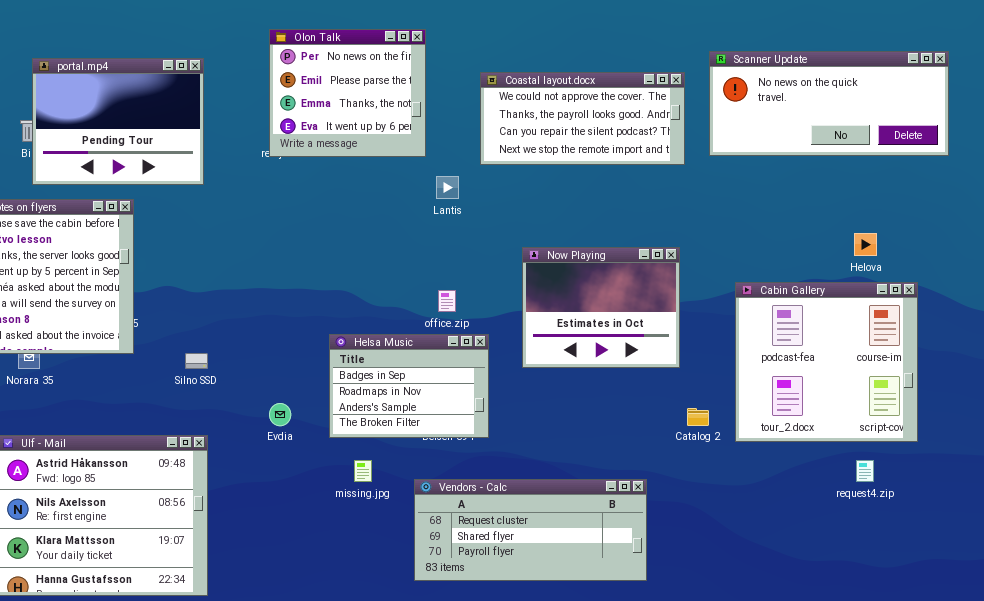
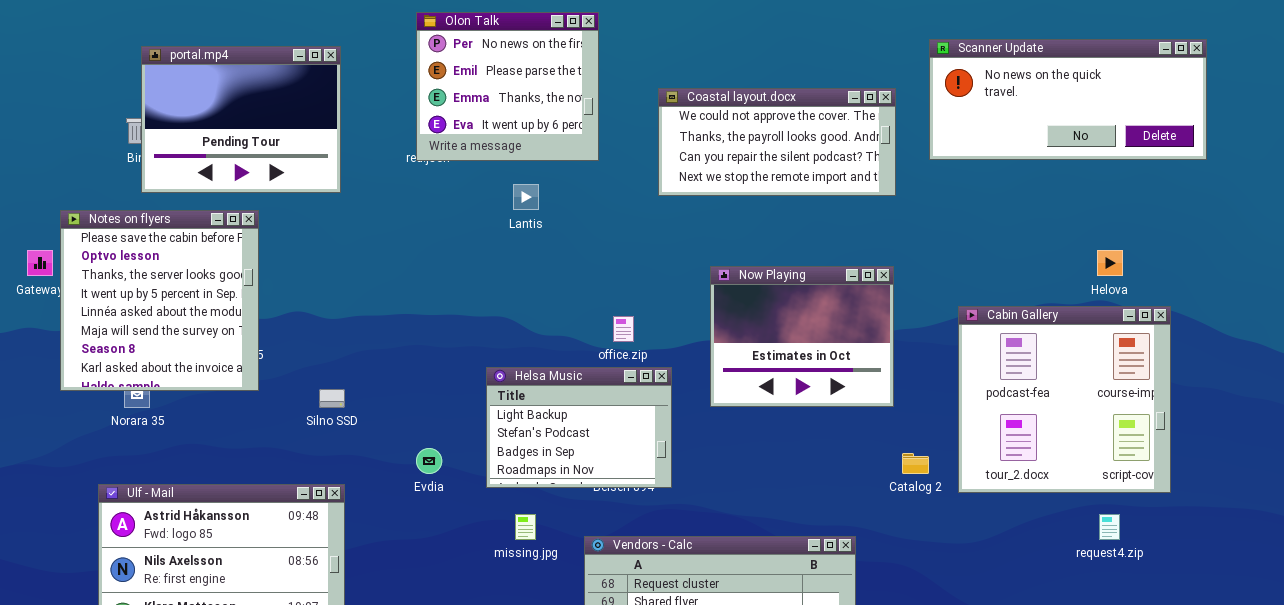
Coastal layout.docx: [480,72,685,165] -> [658,88,896,196], moved
Lantis: [436,176,459,199] -> [513,184,539,210], moved
Helsa Music: [329,334,489,438] -> [486,367,672,488], scrolled up 2 rows

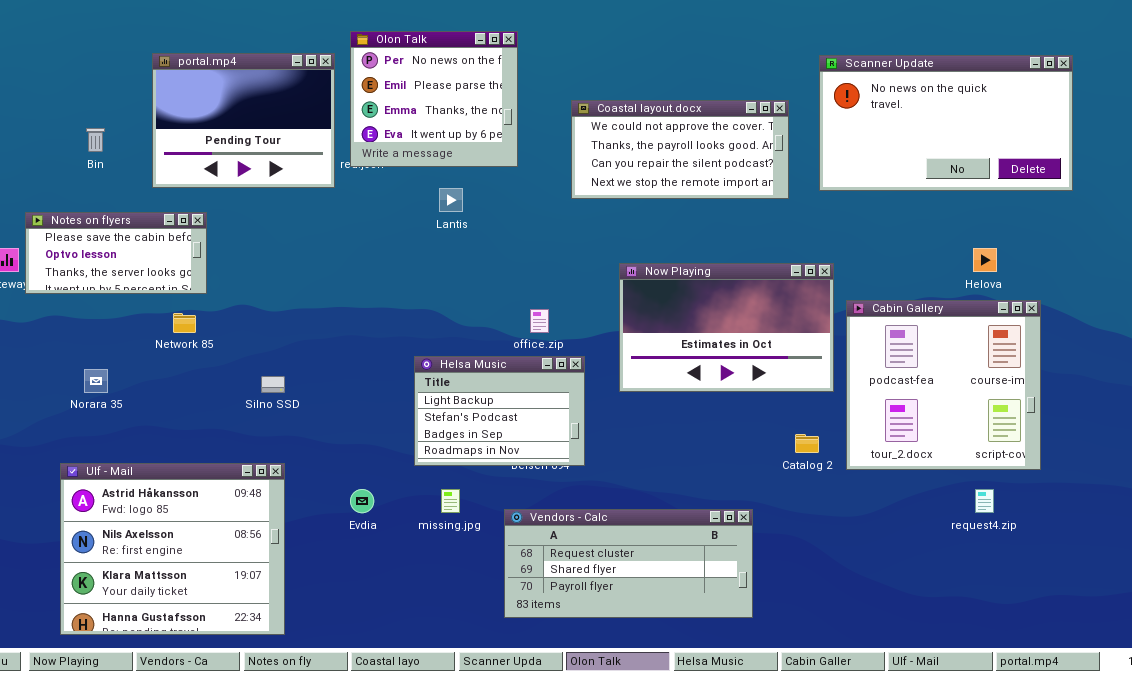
Scanner Update: [929,39,1207,160] -> [819,55,1073,191], resized
portal.mp4: [141,46,341,193] -> [152,53,335,188], moved
Notes on flyers: [60,210,259,391] -> [25,212,207,294], resized
Now Playing: [710,266,894,407] -> [619,263,834,392], resized
Evdia: [416,448,442,474] -> [350,489,374,513], moved

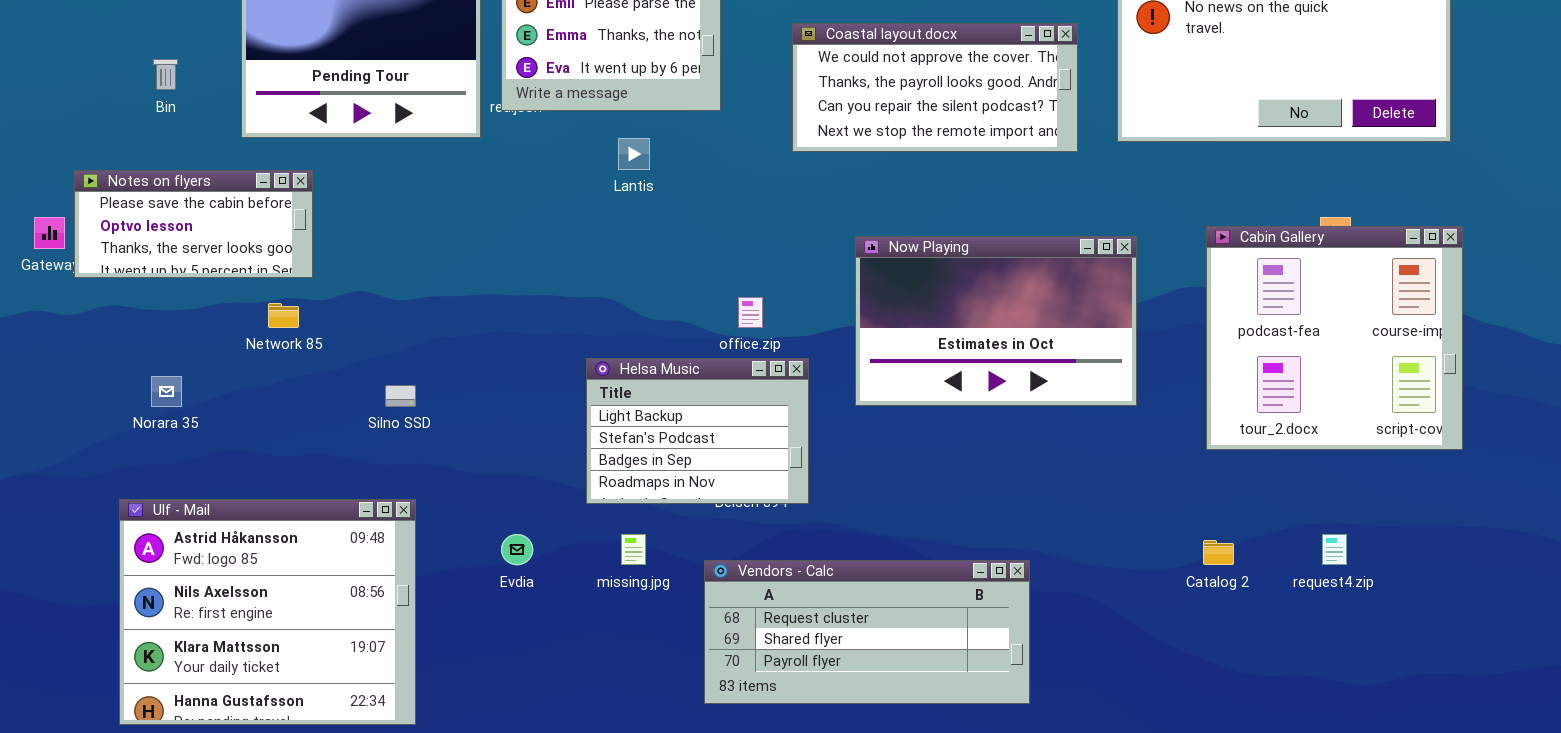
Cabin Gallery: [846,300,1041,470] -> [1206,226,1463,450], moved
Catalog 2: [795,434,819,453] -> [1203,540,1234,565], moved

